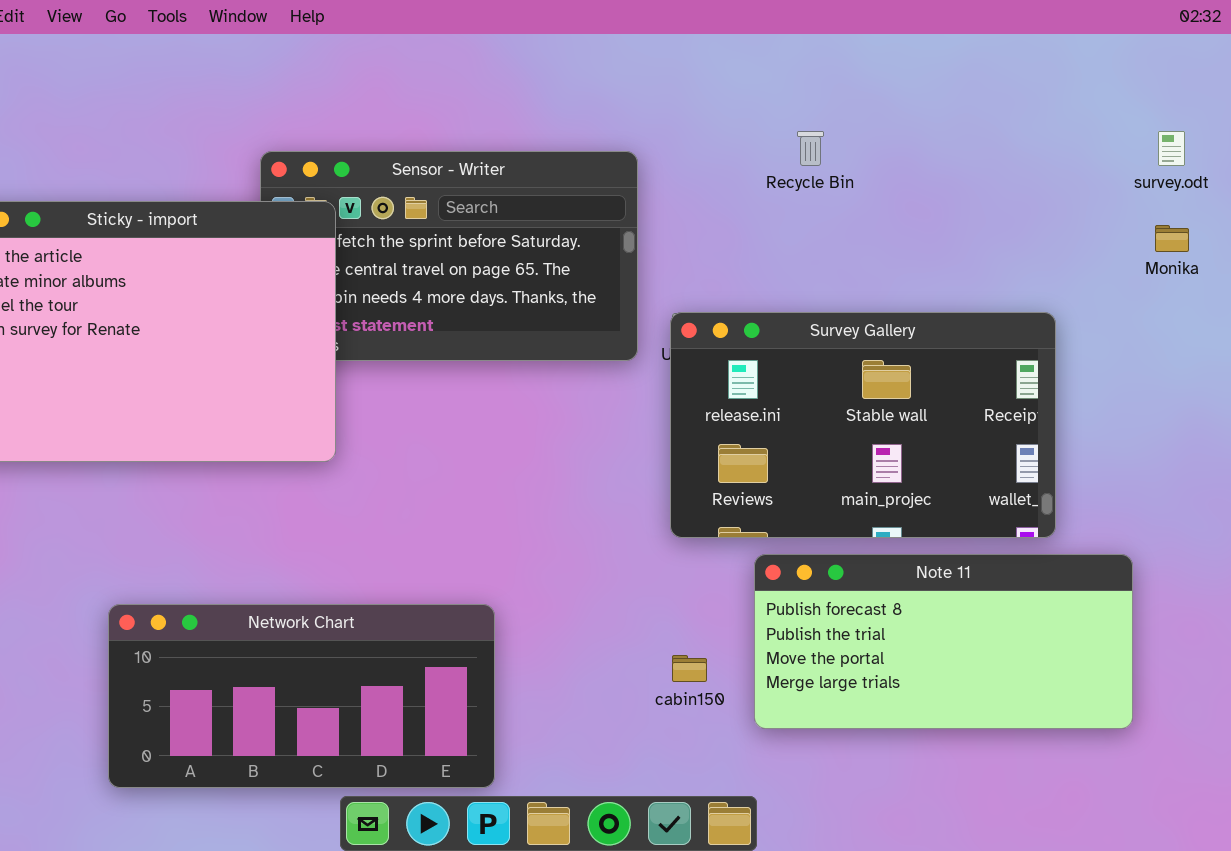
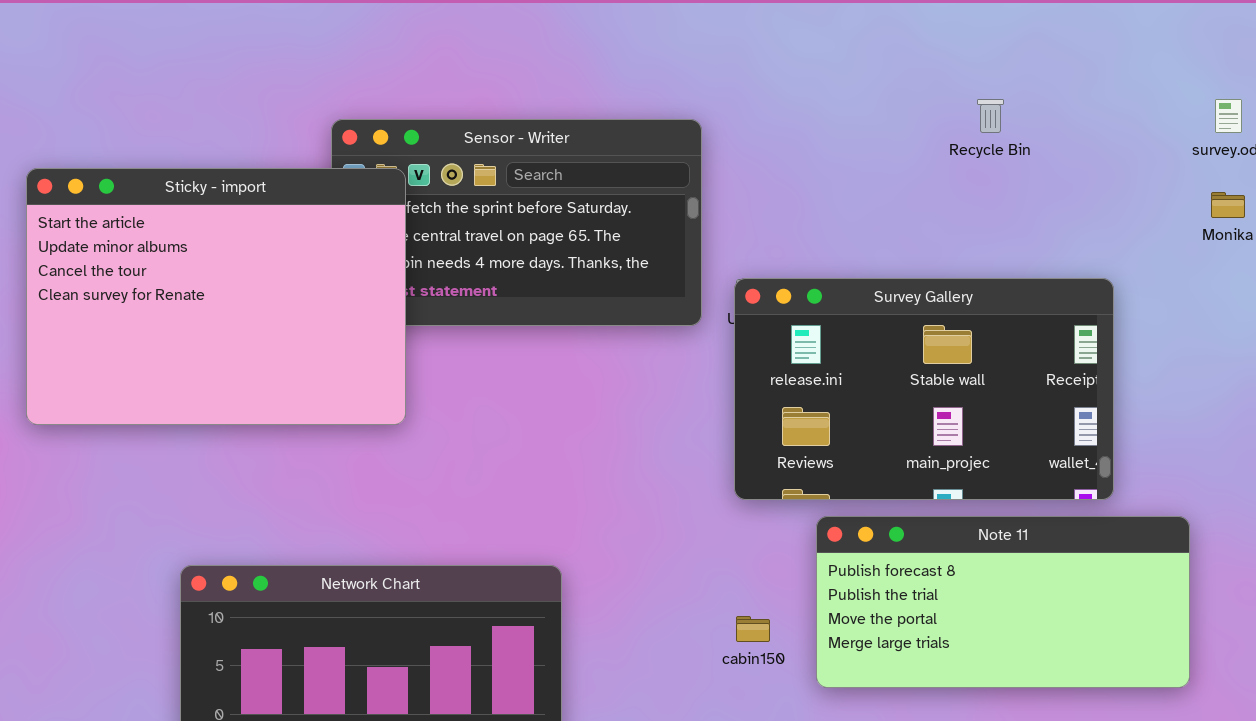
Recycle Bin: [797,131,824,166] -> [977,99,1004,133], moved

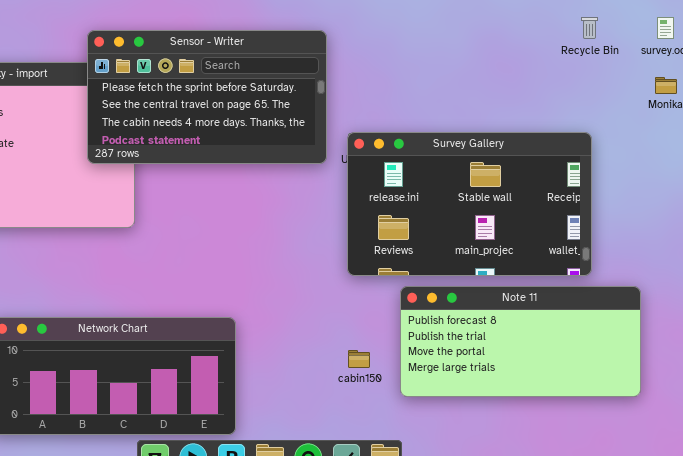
Recycle Bin: [977,99,1004,133] -> [581,17,598,39], moved
Sensor - Writer: [331,119,702,326] -> [87,30,327,164], raised

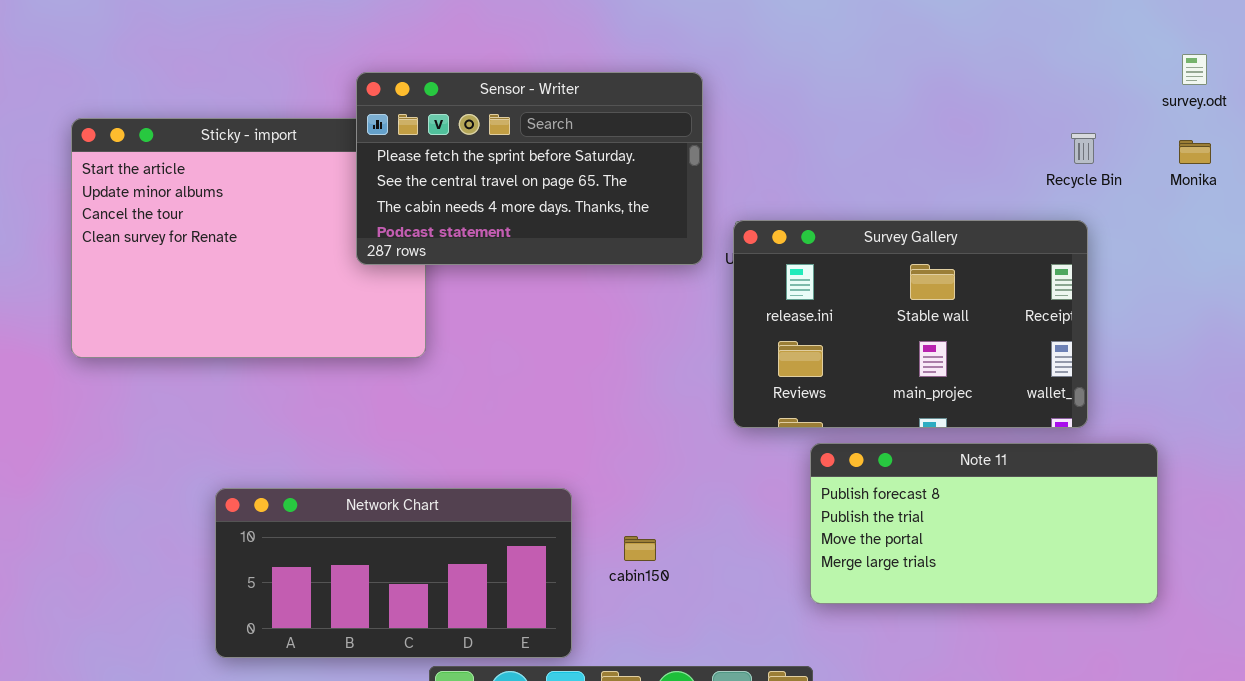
Recycle Bin: [581,17,598,39] -> [1071,133,1096,164], moved
cabin150: [348,350,370,368] -> [624,536,656,561], moved

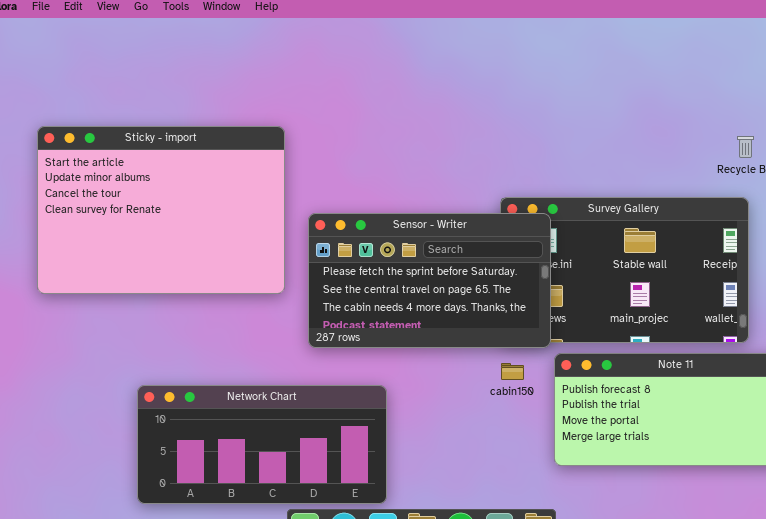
Sensor - Writer: [356,72,703,265] -> [308,213,551,348], moved
cabin150: [624,536,656,561] -> [501,363,524,380], moved

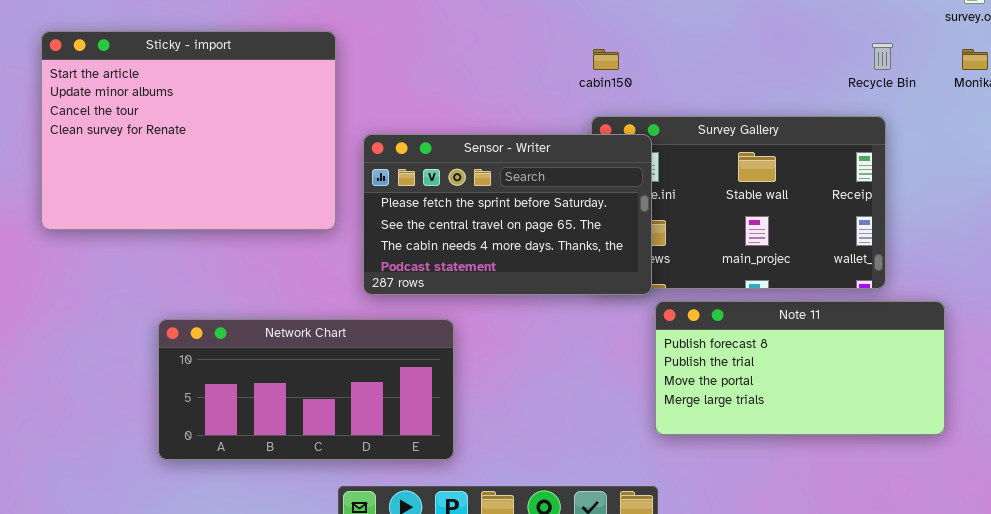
cabin150: [501,363,524,380] -> [593,49,619,70], moved
Network Chart: [137,385,387,504] -> [158,319,454,460], moved

